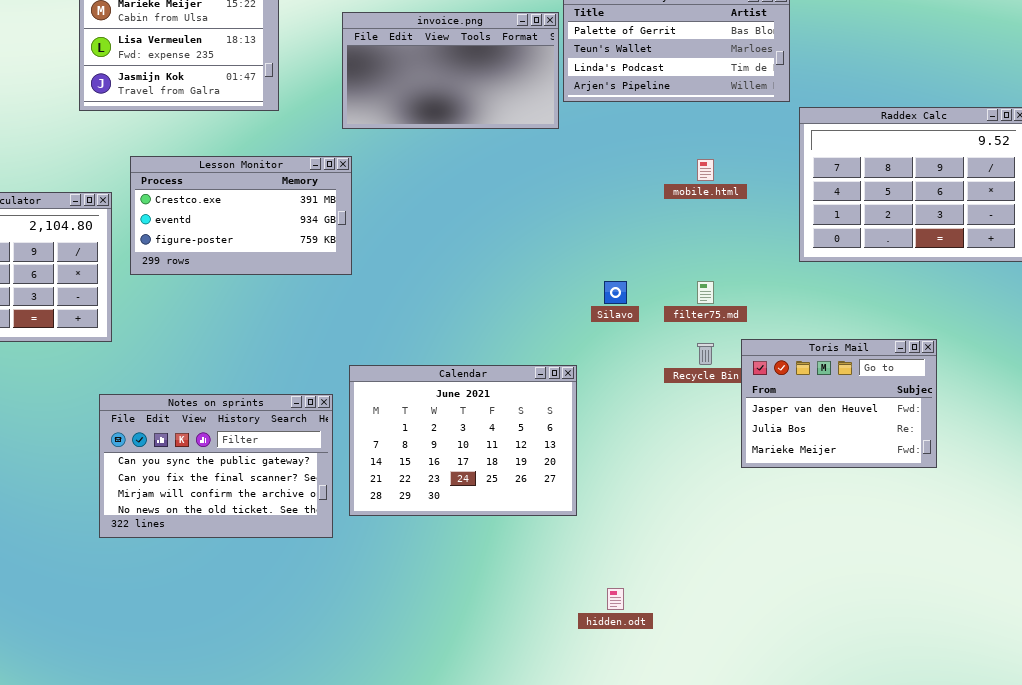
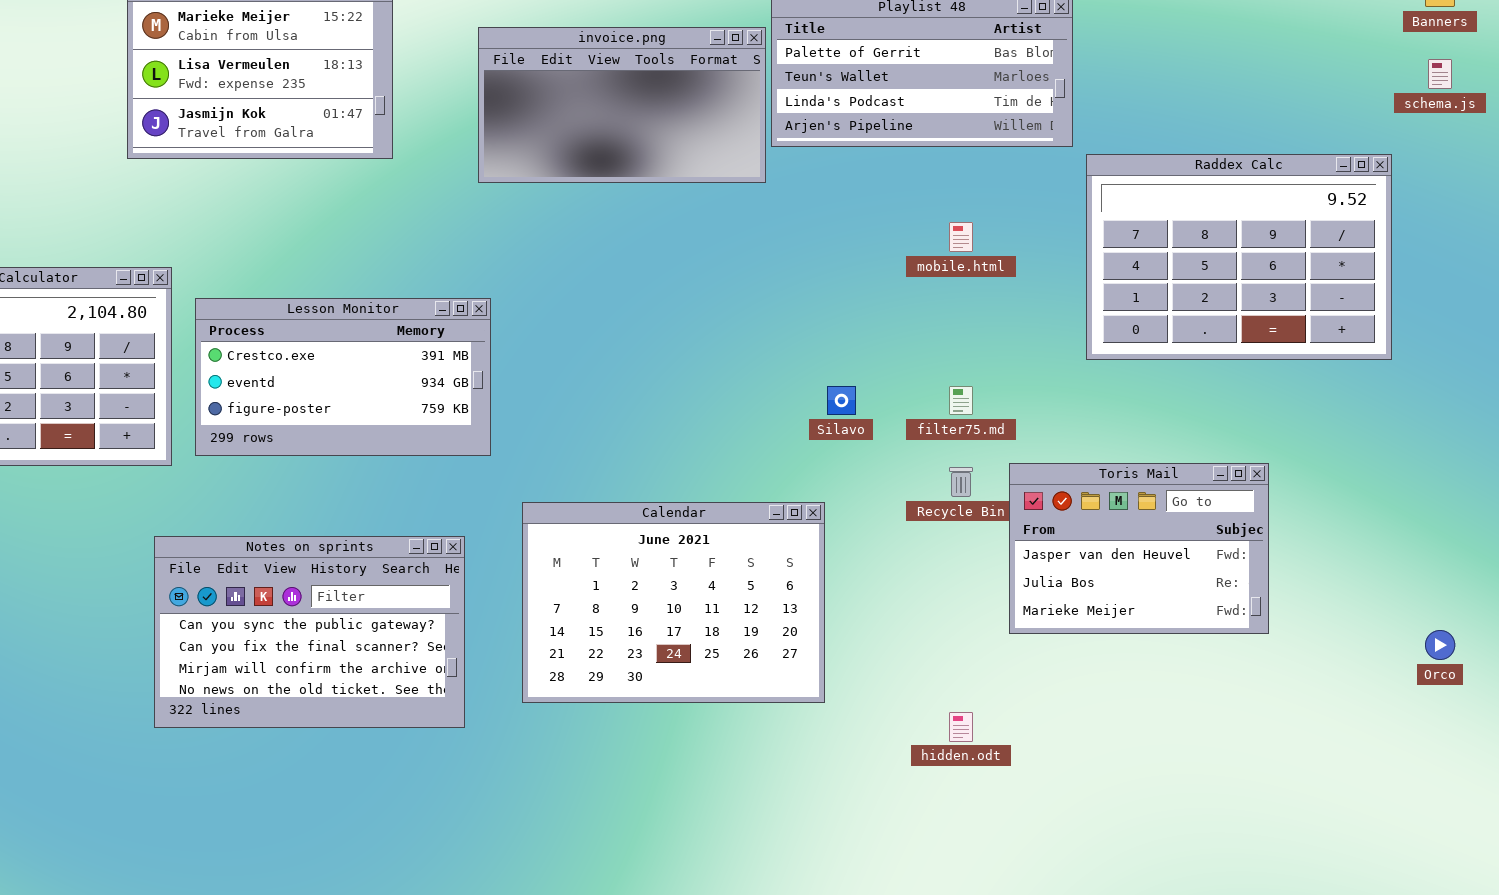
Lesson Monitor: [130,156,352,275] -> [195,298,491,456], moved
Calendar: [349,365,577,516] -> [522,502,825,703], moved
hidden.odt: [607,588,624,610] -> [949,712,973,742], moved

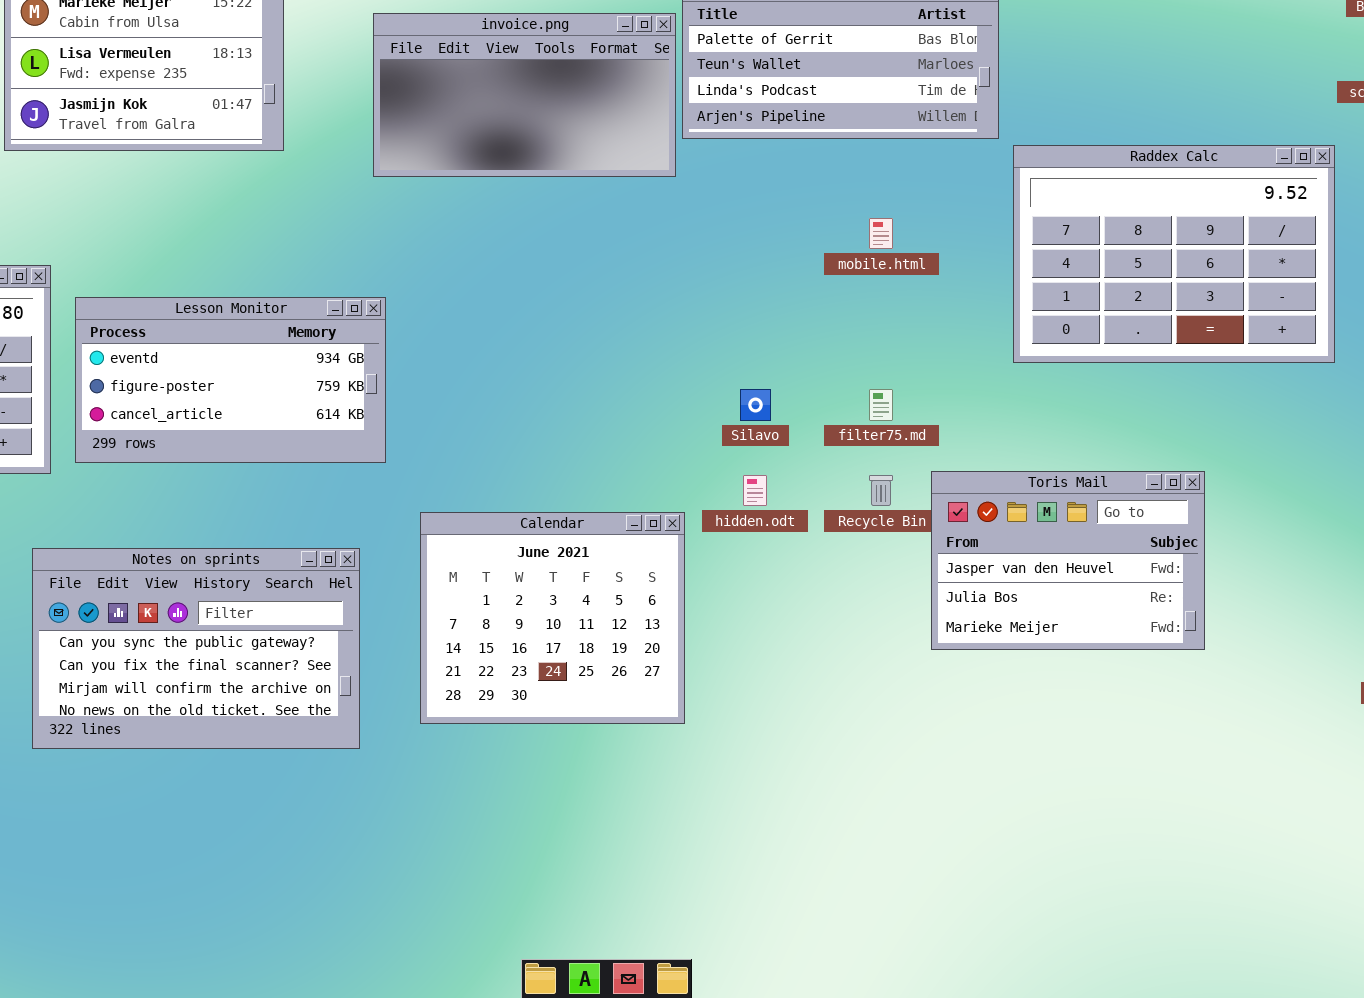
Lesson Monitor: [195,298,491,456] -> [75,297,386,463], scrolled down 1 row
Calendar: [522,502,825,703] -> [420,512,685,724], resized
hidden.odt: [949,712,973,742] -> [743,475,767,506], moved

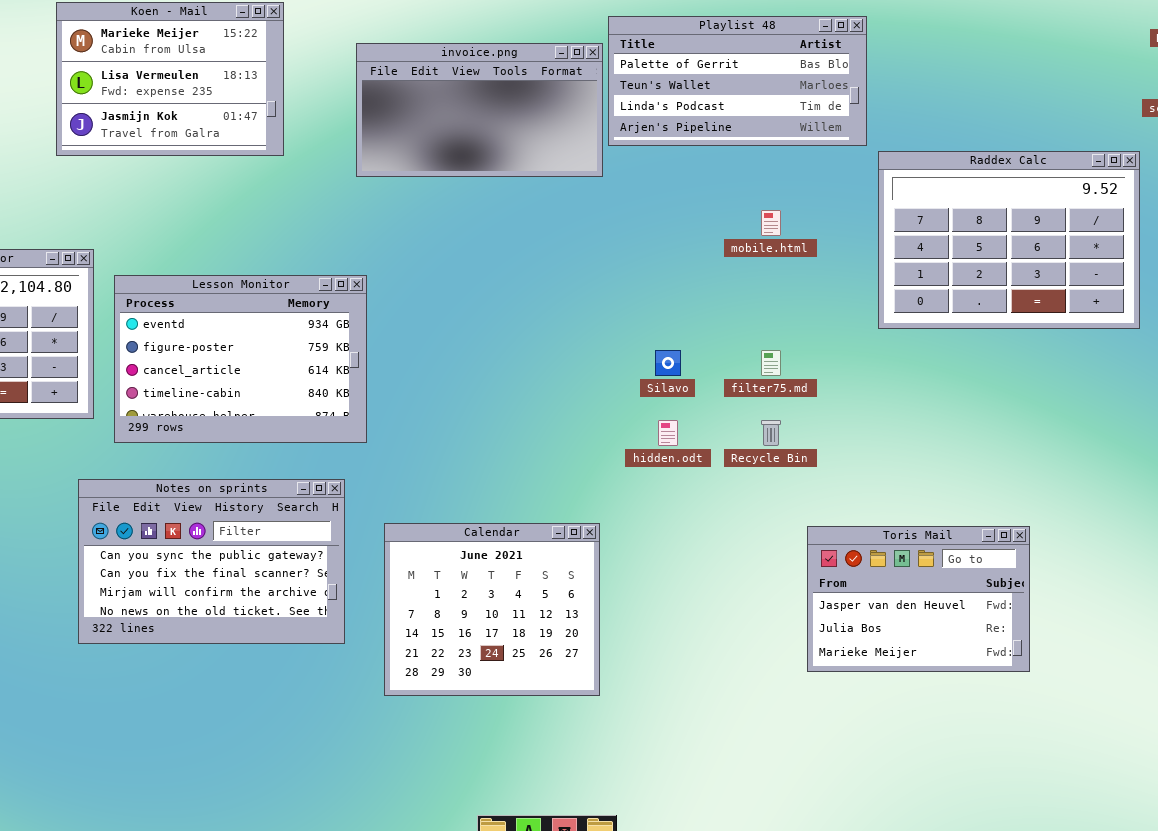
Lesson Monitor: [75,297,386,463] -> [114,275,367,443], resized
Toris Mail: [931,471,1205,650] -> [807,526,1030,672], moved
Calendar: [420,512,685,724] -> [384,523,600,696], moved

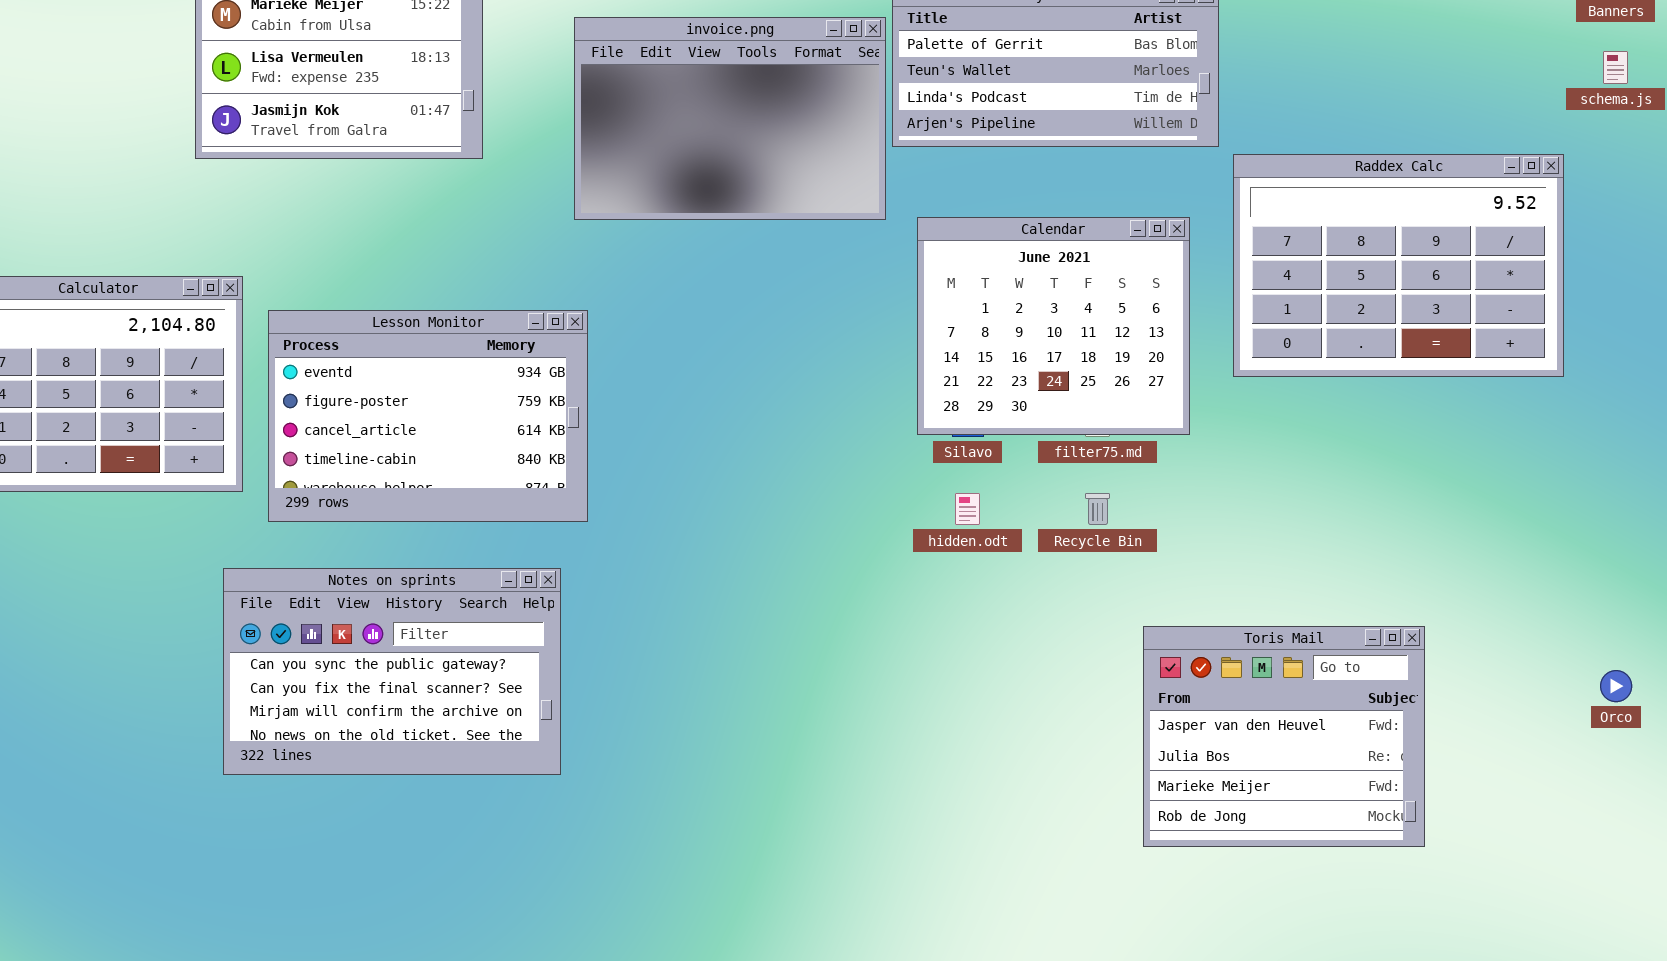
invoice.png: [356,43,603,177] -> [574,17,886,220], resized
Calendar: [384,523,600,696] -> [917,217,1190,435], moved
Toris Mail: [807,526,1030,672] -> [1143,626,1425,847], resized

